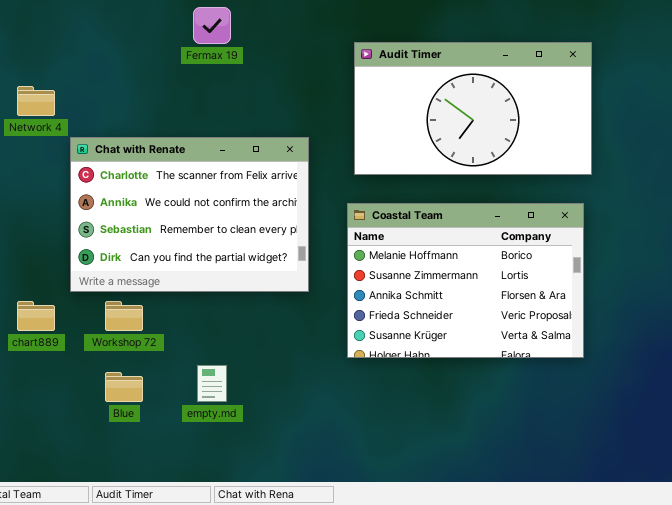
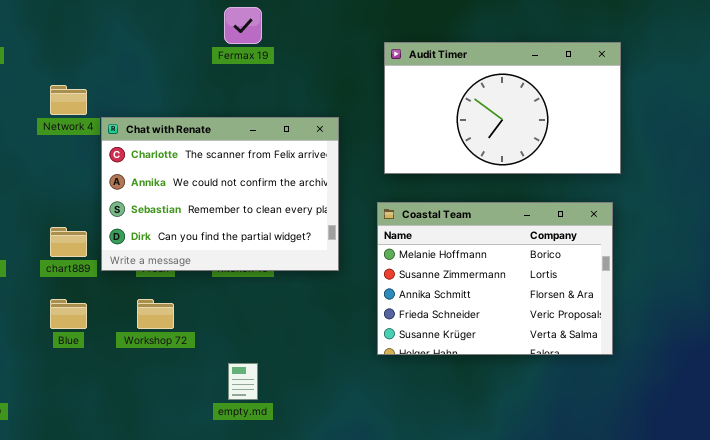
Chat with Renate: [70,137,309,292] -> [101,117,339,271], moved
chart889: [17,301,55,331] -> [50,227,87,257], moved
Blue: [105,372,143,402] -> [50,299,87,329], moved

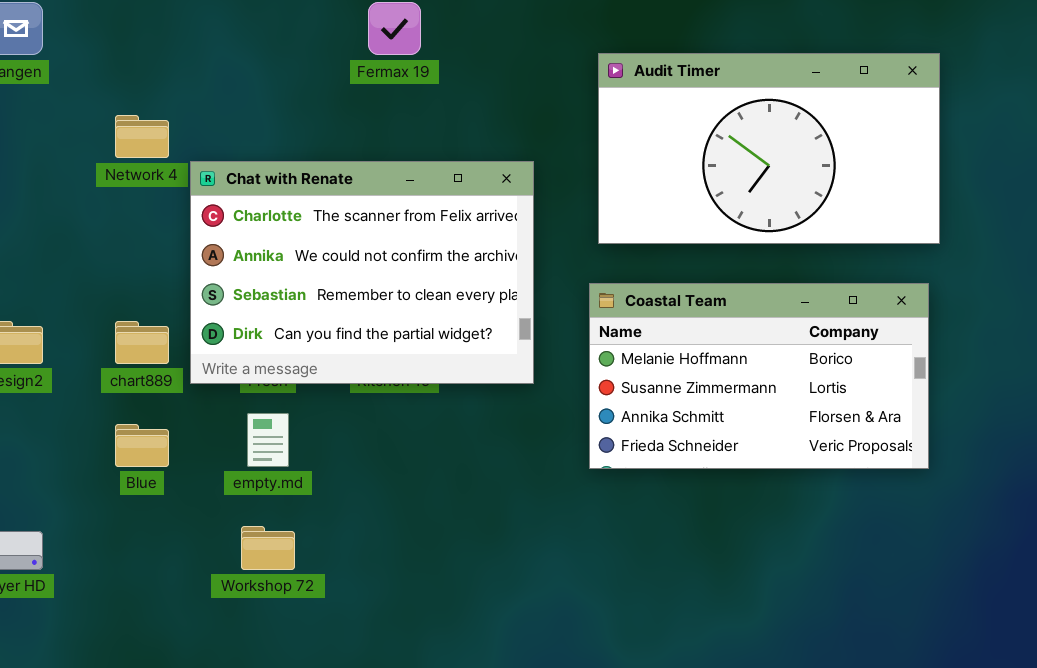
Coastal Team: [377,202,613,355] -> [589,283,929,469], resized
Workshop 72: [137,299,174,329] -> [241,526,295,570], moved
empty.md: [228,363,258,400] -> [247,413,289,467], moved

